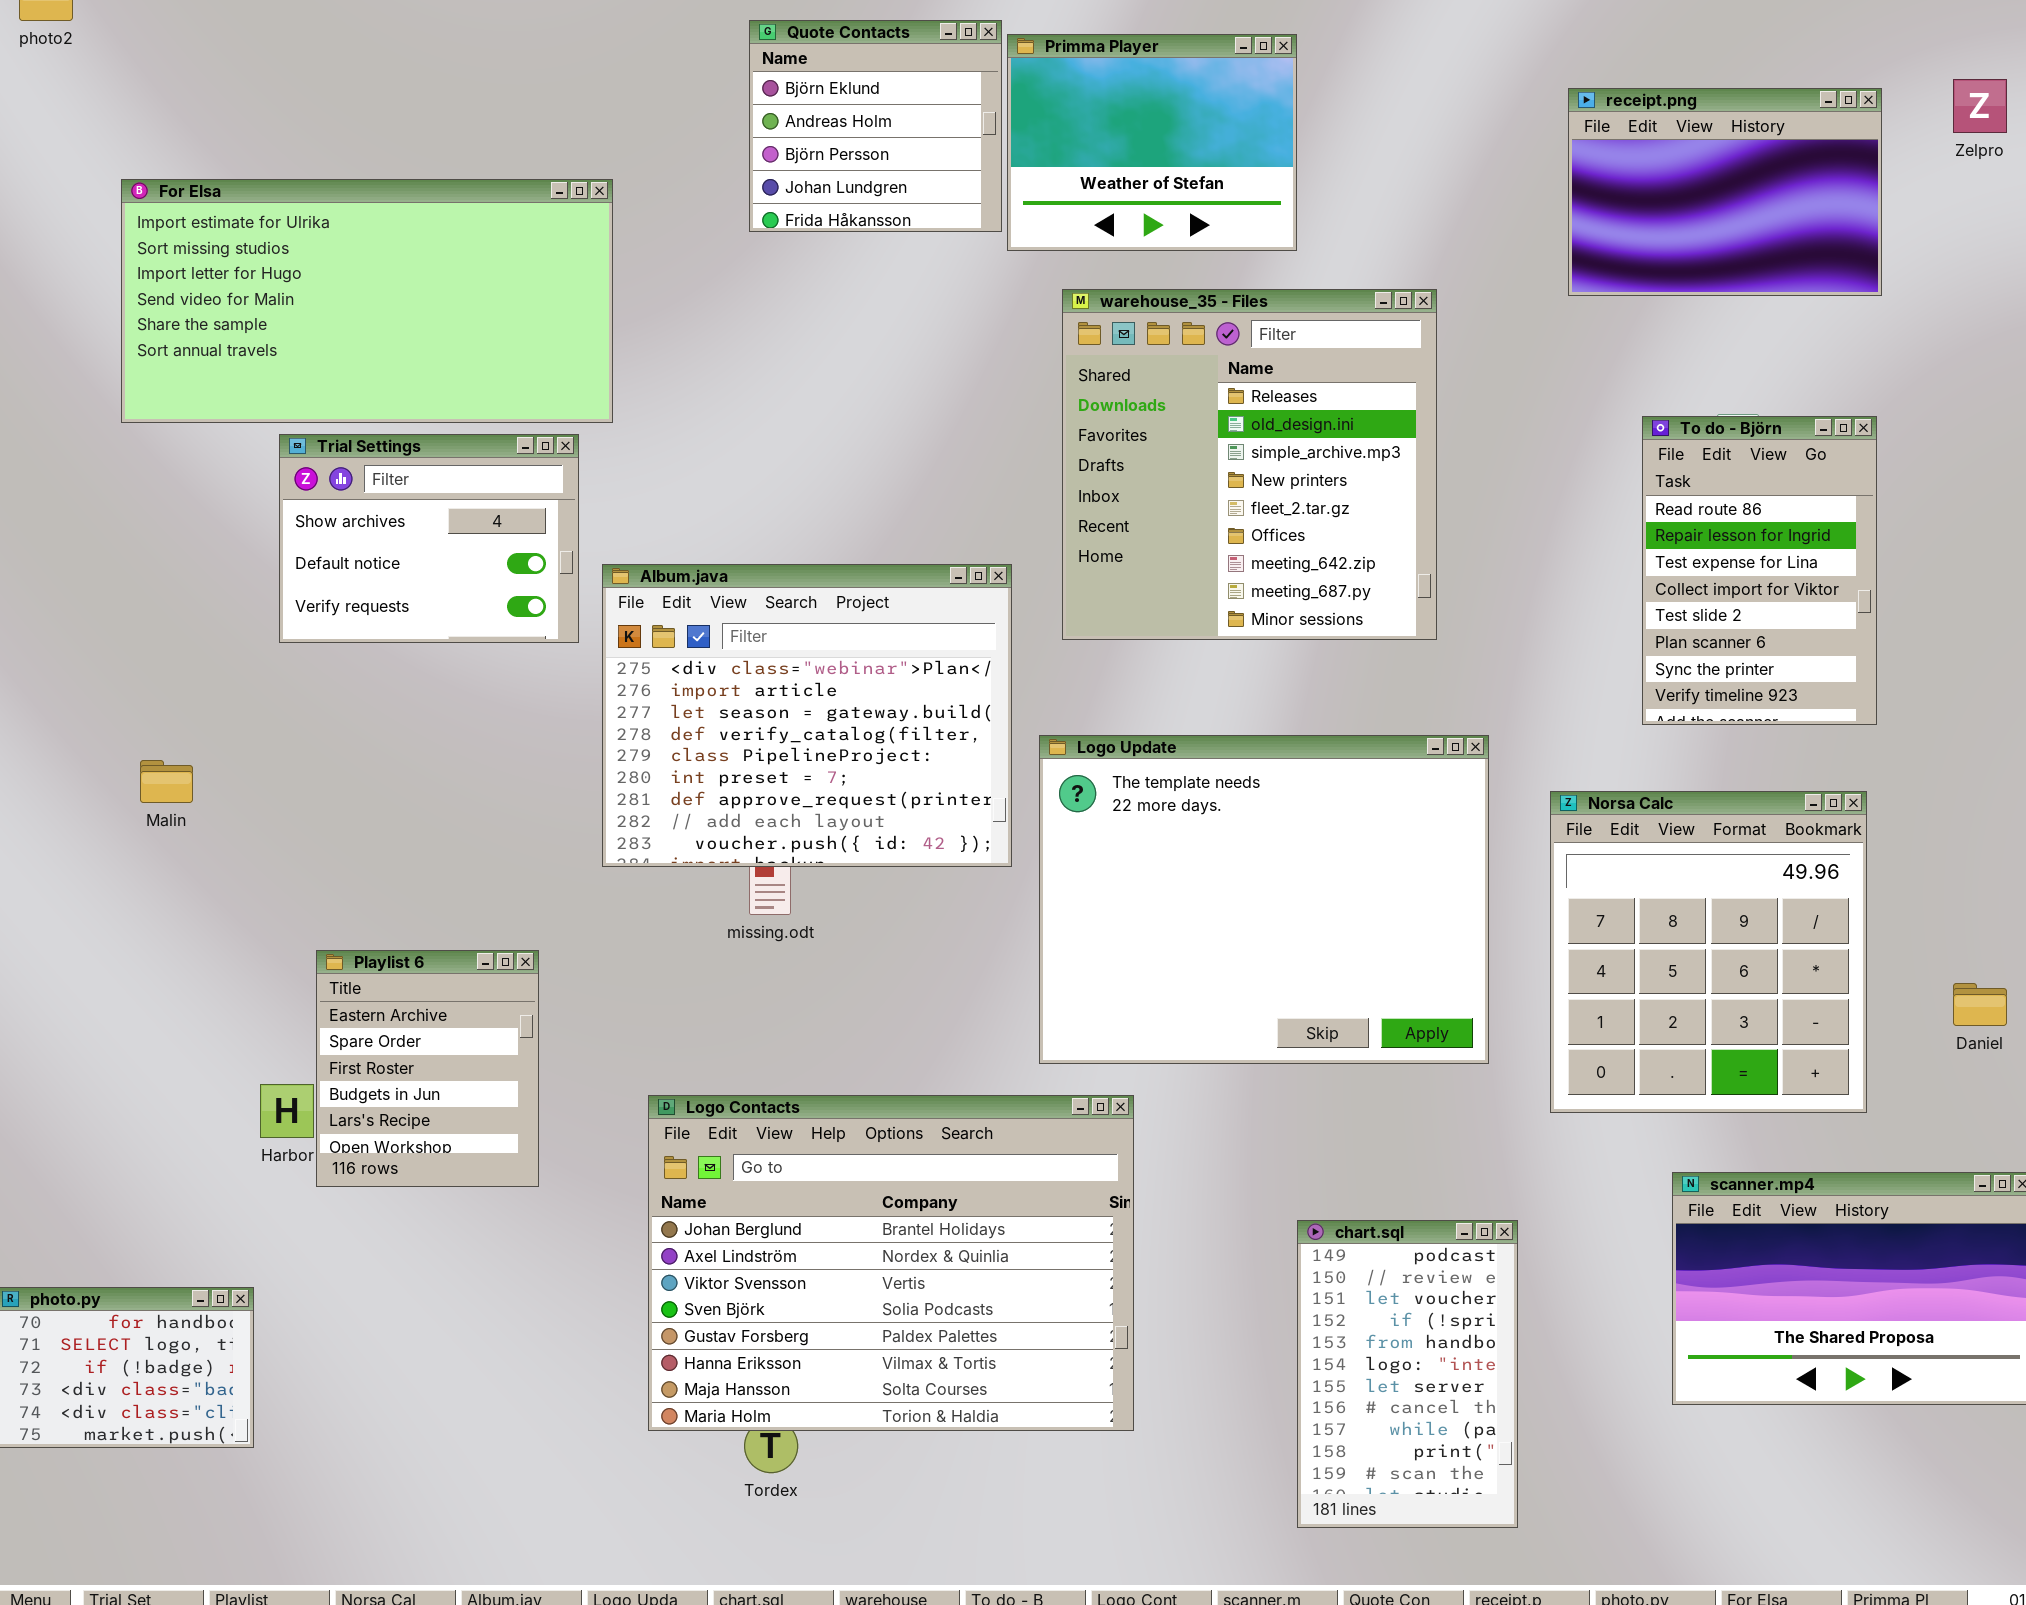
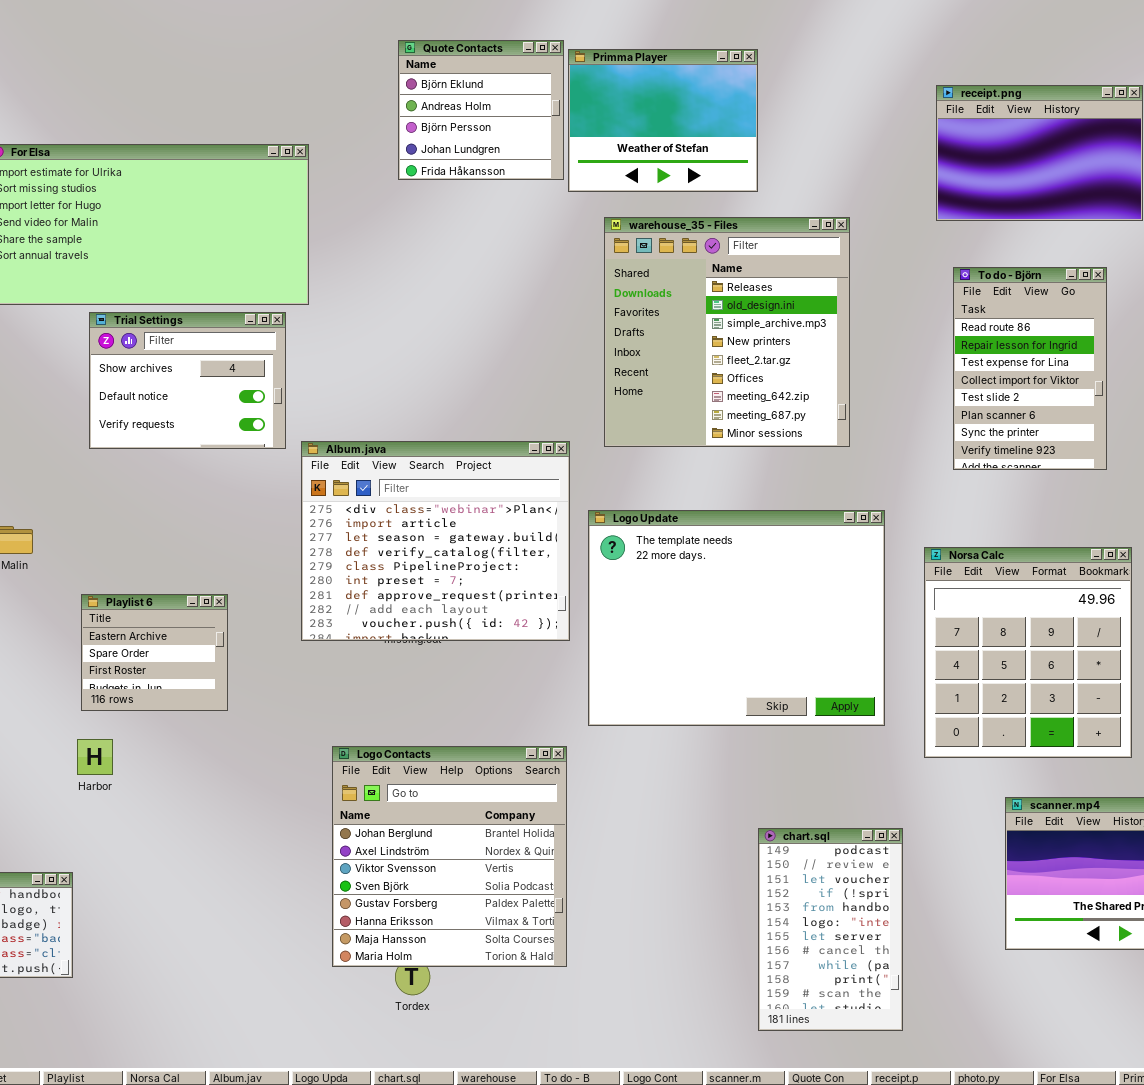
To do - Björn: [1642,416,1877,725] -> [953,267,1107,470], moved
Album.java: [602,564,1012,867] -> [301,441,570,641], moved
Playlist 6: [316,950,539,1187] -> [81,594,228,711], moved, resized
Logo Contacts: [648,1095,1134,1431] -> [332,746,567,967], resized

